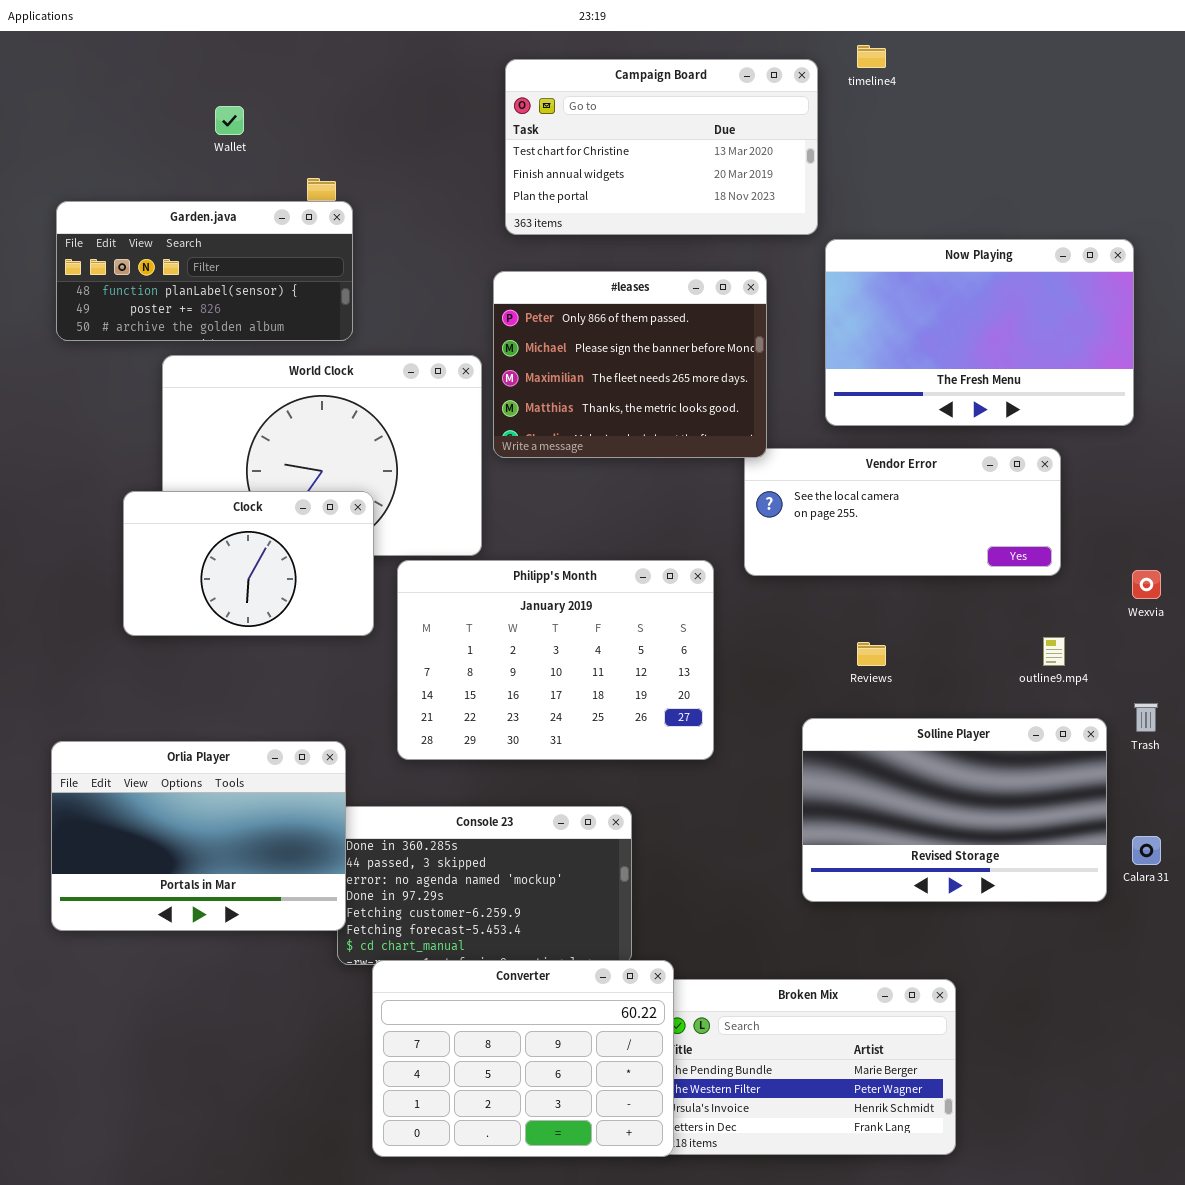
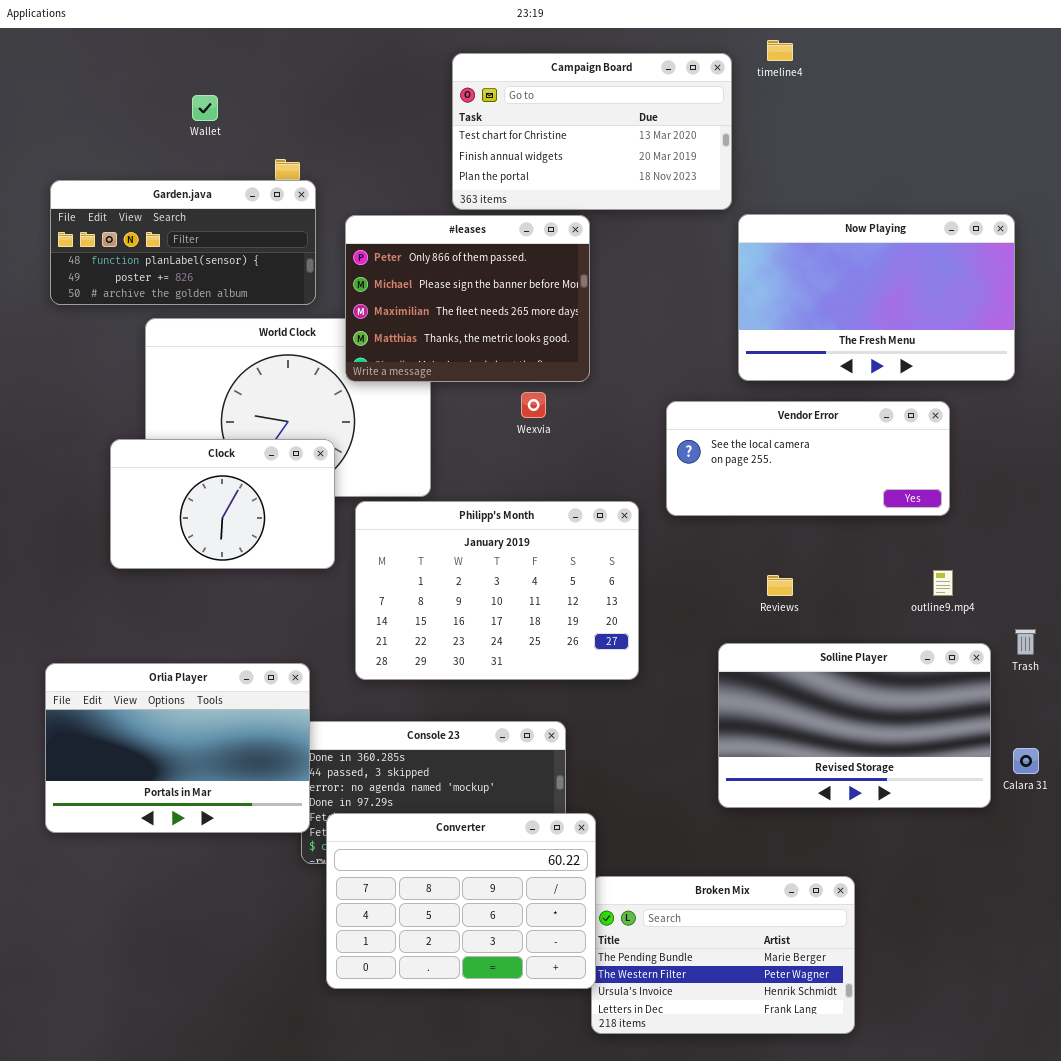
#leases: [493,271,767,458] -> [345,215,590,382], moved
Wexvia: [1132,570,1161,599] -> [521,392,546,418], moved
Converter: [372,960,674,1157] -> [326,813,596,989], moved

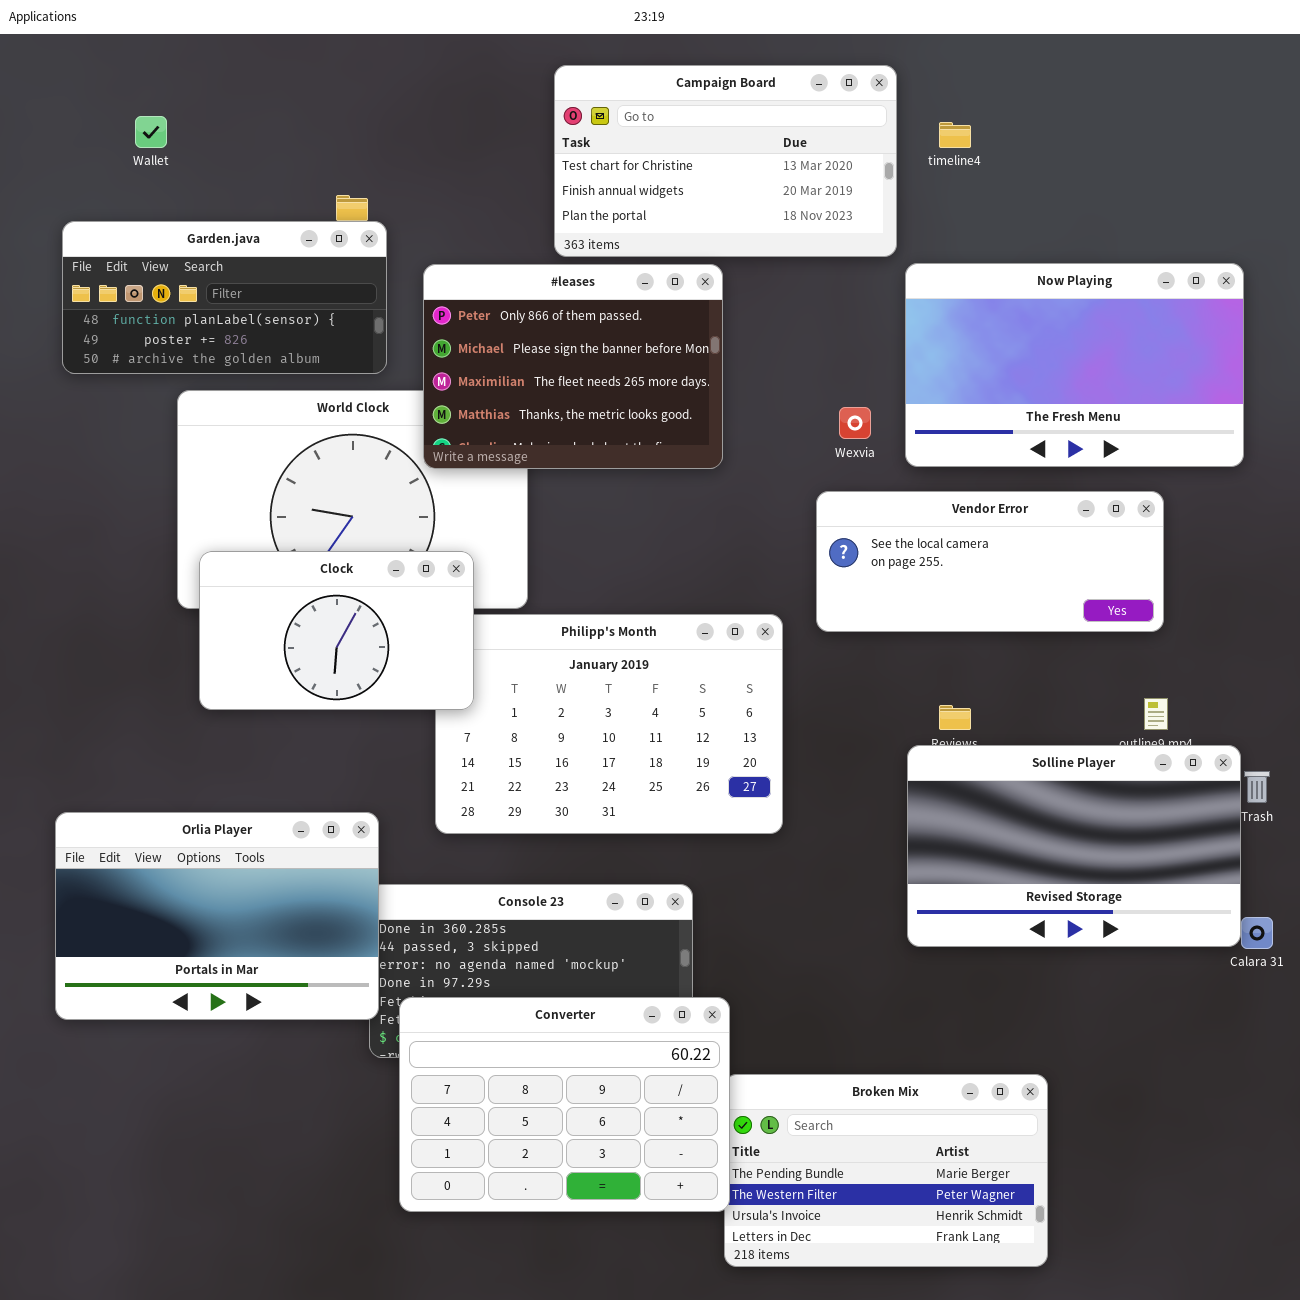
timeline4: [767,40,793,61] -> [939,122,971,148], moved
Wallet: [192,95,218,121] -> [135,116,167,148], moved
Wexvia: [521,392,546,418] -> [839,407,871,439], moved
Clock: [110,439,335,569] -> [199,551,474,710], moved
Solline Player: [718,643,991,808] -> [907,745,1241,947], moved

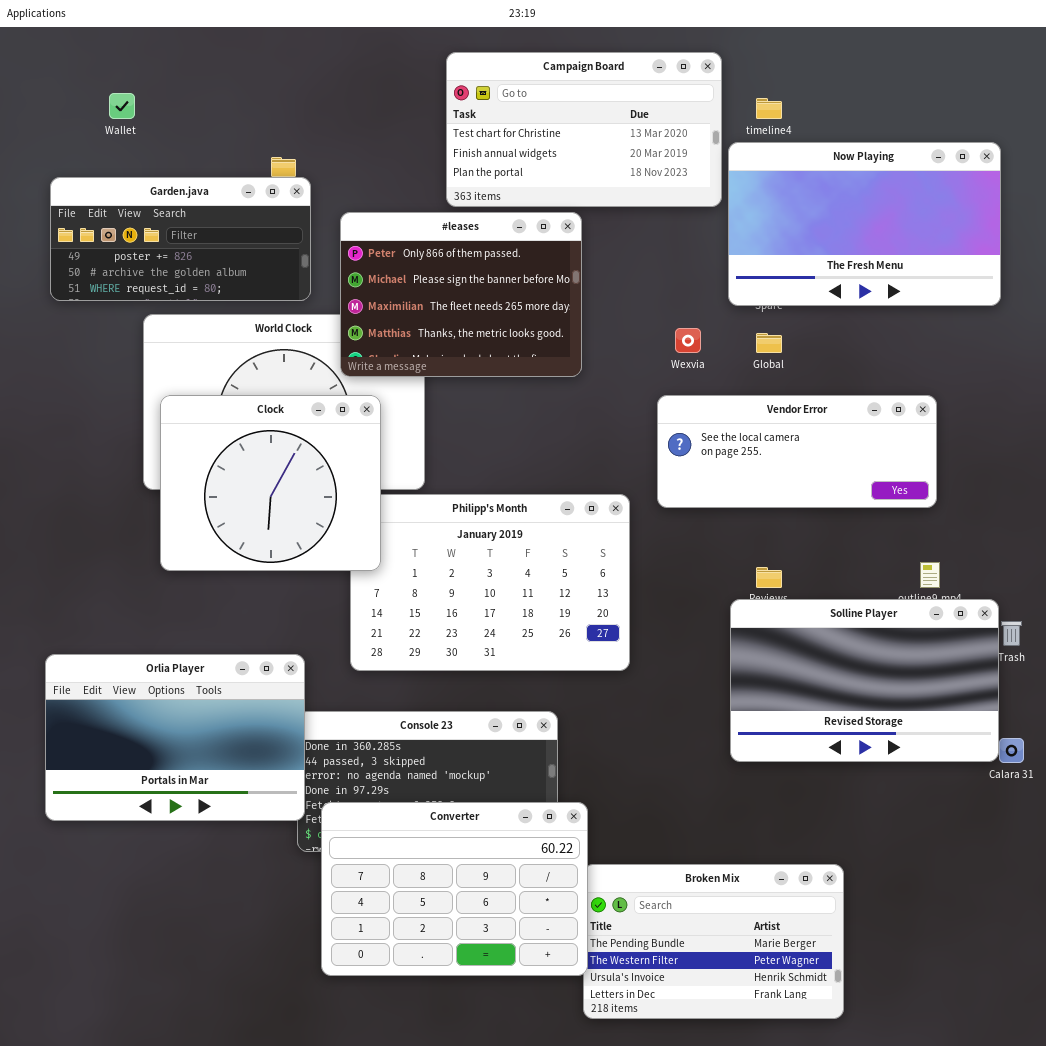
Garden.java: [62,221,387,374] -> [50,177,311,301], scrolled down 1 row
Now Playing: [905,263,1244,467] -> [728,142,1001,306], moved
Clock: [199,551,474,710] -> [160,395,381,571], resized

